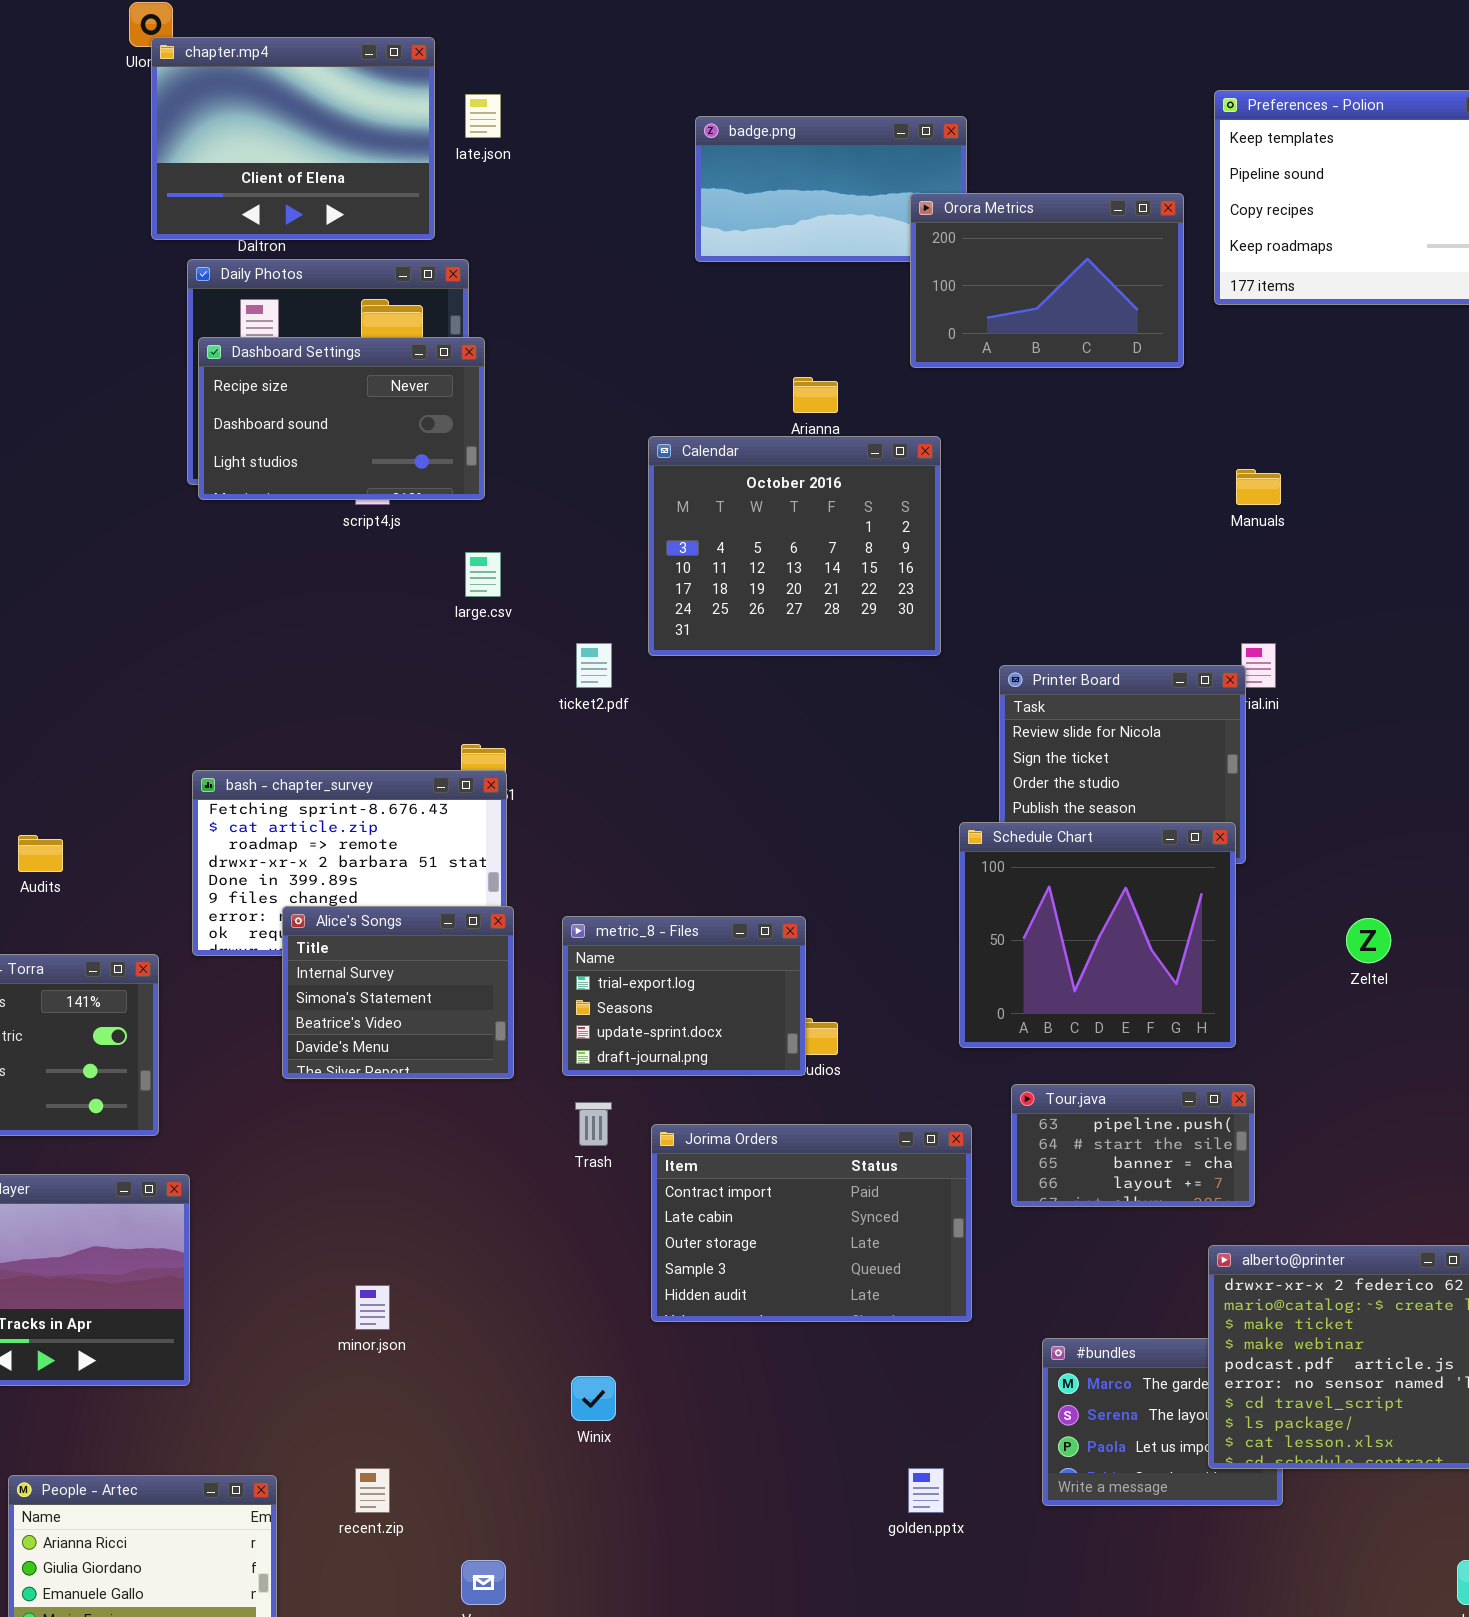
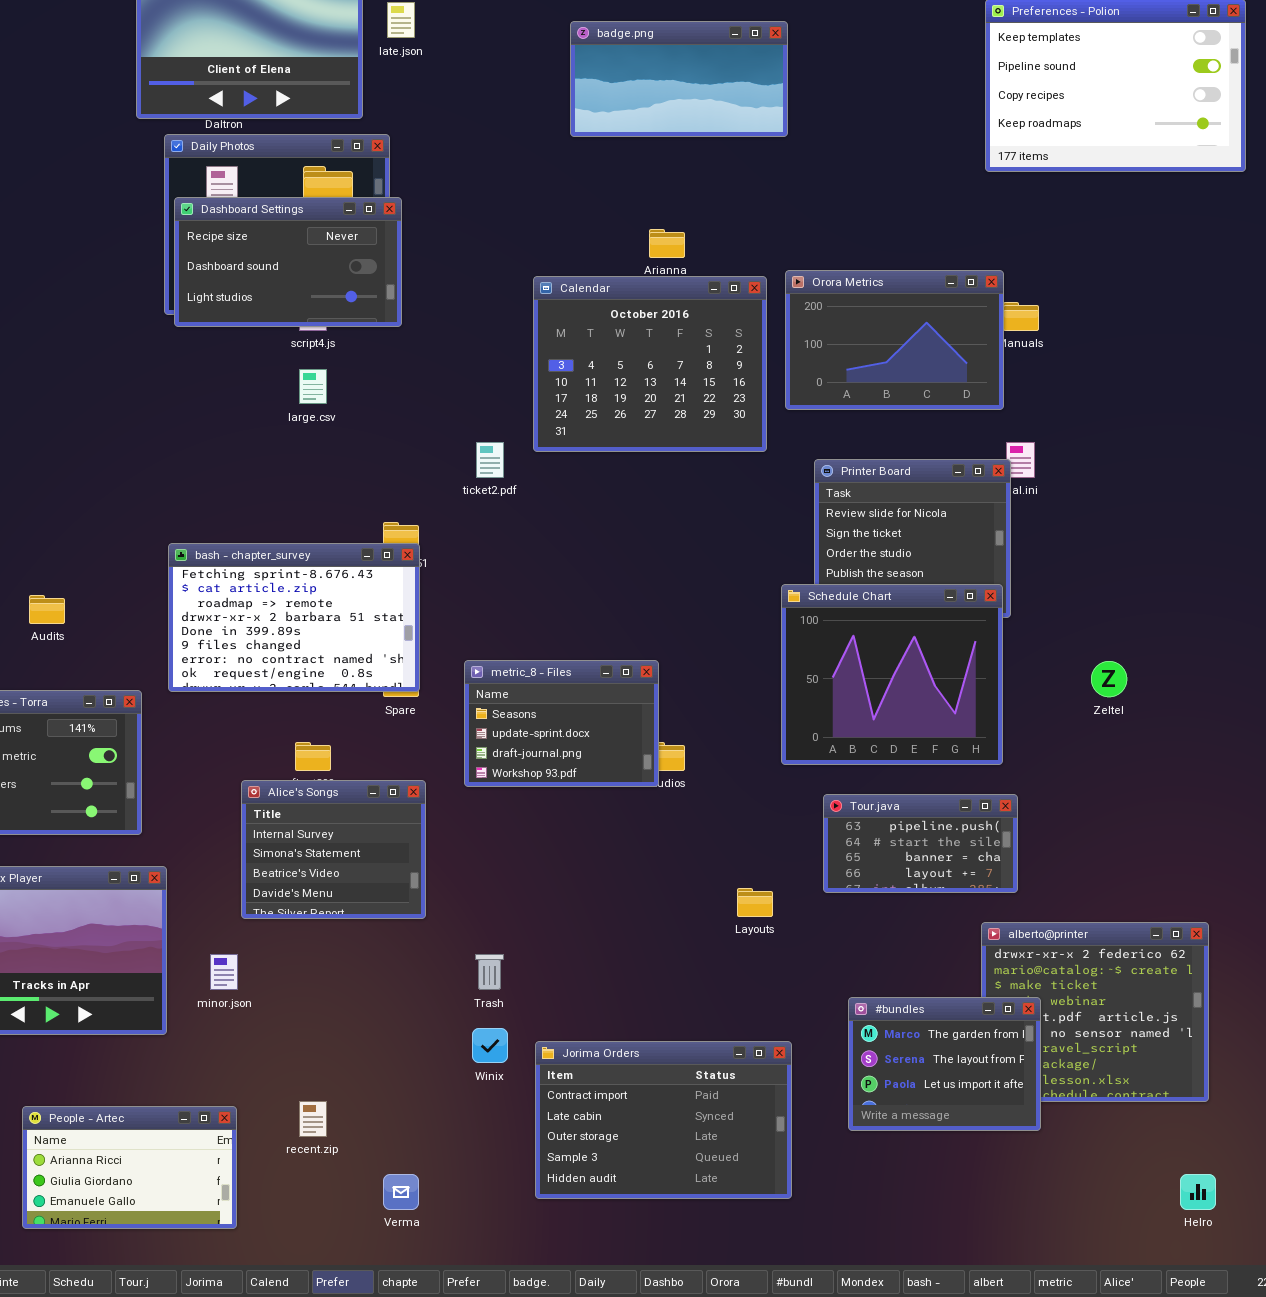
Orora Metrics: [910,193,1184,368] -> [785,270,1004,410], moved
large.csv: [465,552,501,597] -> [299,369,327,404], moved
Alice's Songs: [282,906,514,1079] -> [241,780,426,919], moved
metric_8 - Files: [562,916,806,1076] -> [464,660,659,787], scrolled down 1 row
Trash: [575,1102,612,1146] -> [475,954,504,990], moved
Jorima Orders: [651,1124,972,1322] -> [535,1041,792,1199], moved
minor.json: [355,1285,390,1330] -> [210,954,238,990], moved
#bundles: [1042,1338,1283,1506] -> [848,997,1041,1131], raised

